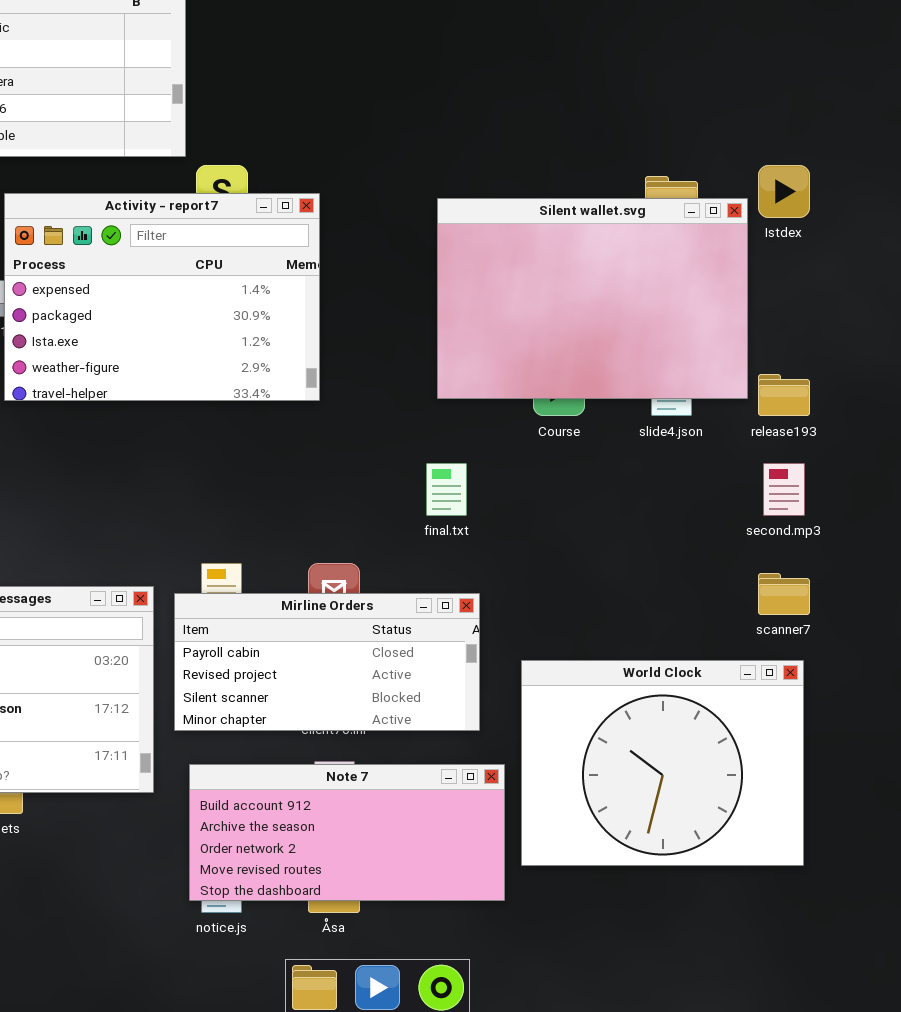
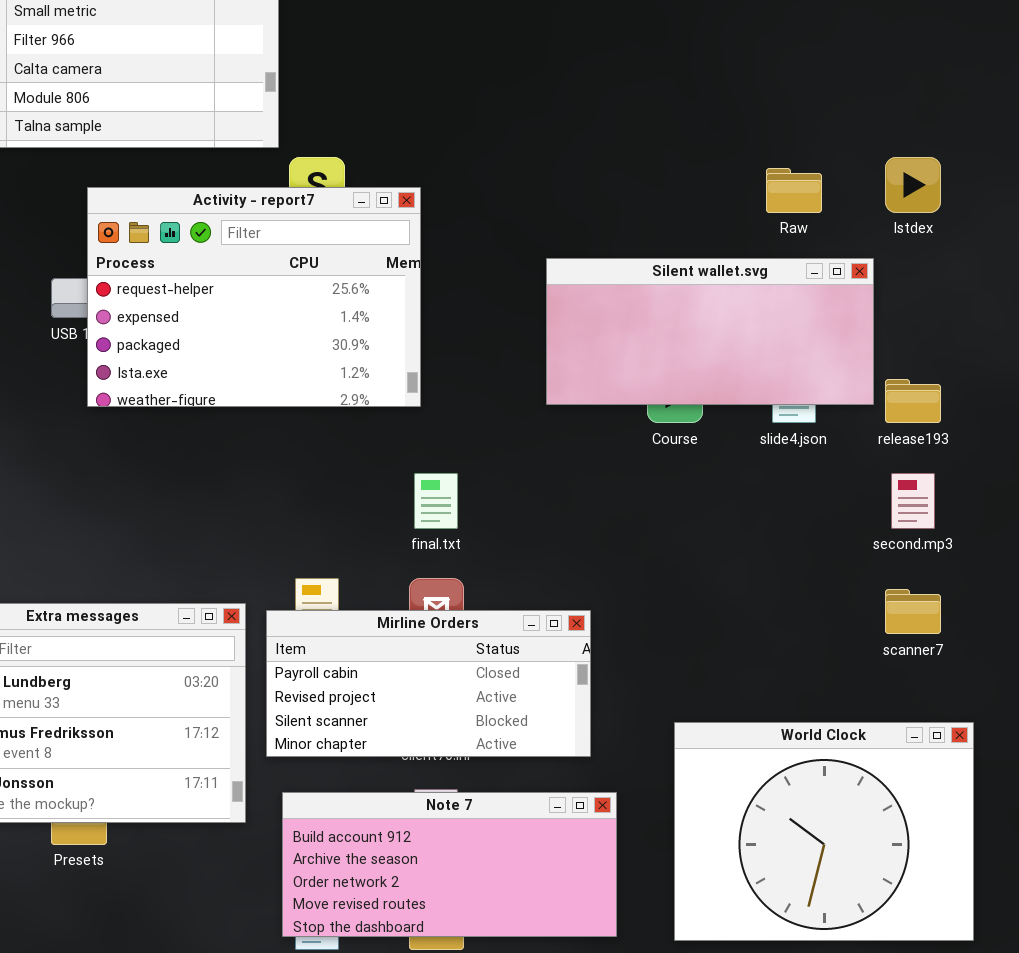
Activity - report7: [4,193,320,401] -> [87,187,421,407], scrolled up 1 row
Silent wallet.svg: [437,198,748,399] -> [546,258,874,405], resized
final.txt: [426,463,467,516] -> [414,473,458,529], moved
World Clock: [521,660,804,866] -> [674,722,974,941], moved

